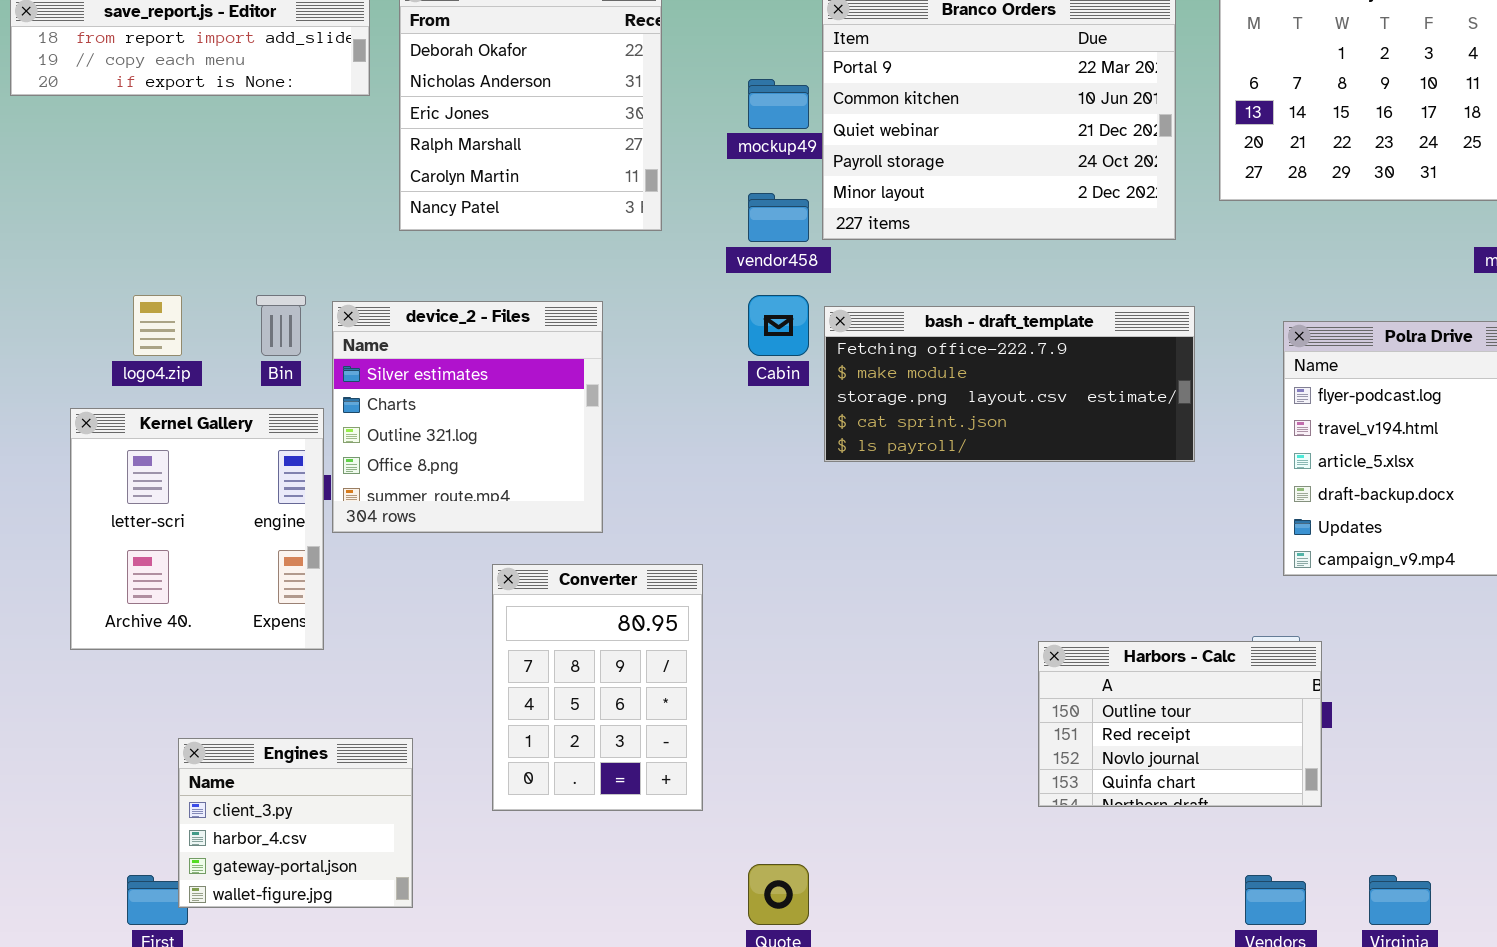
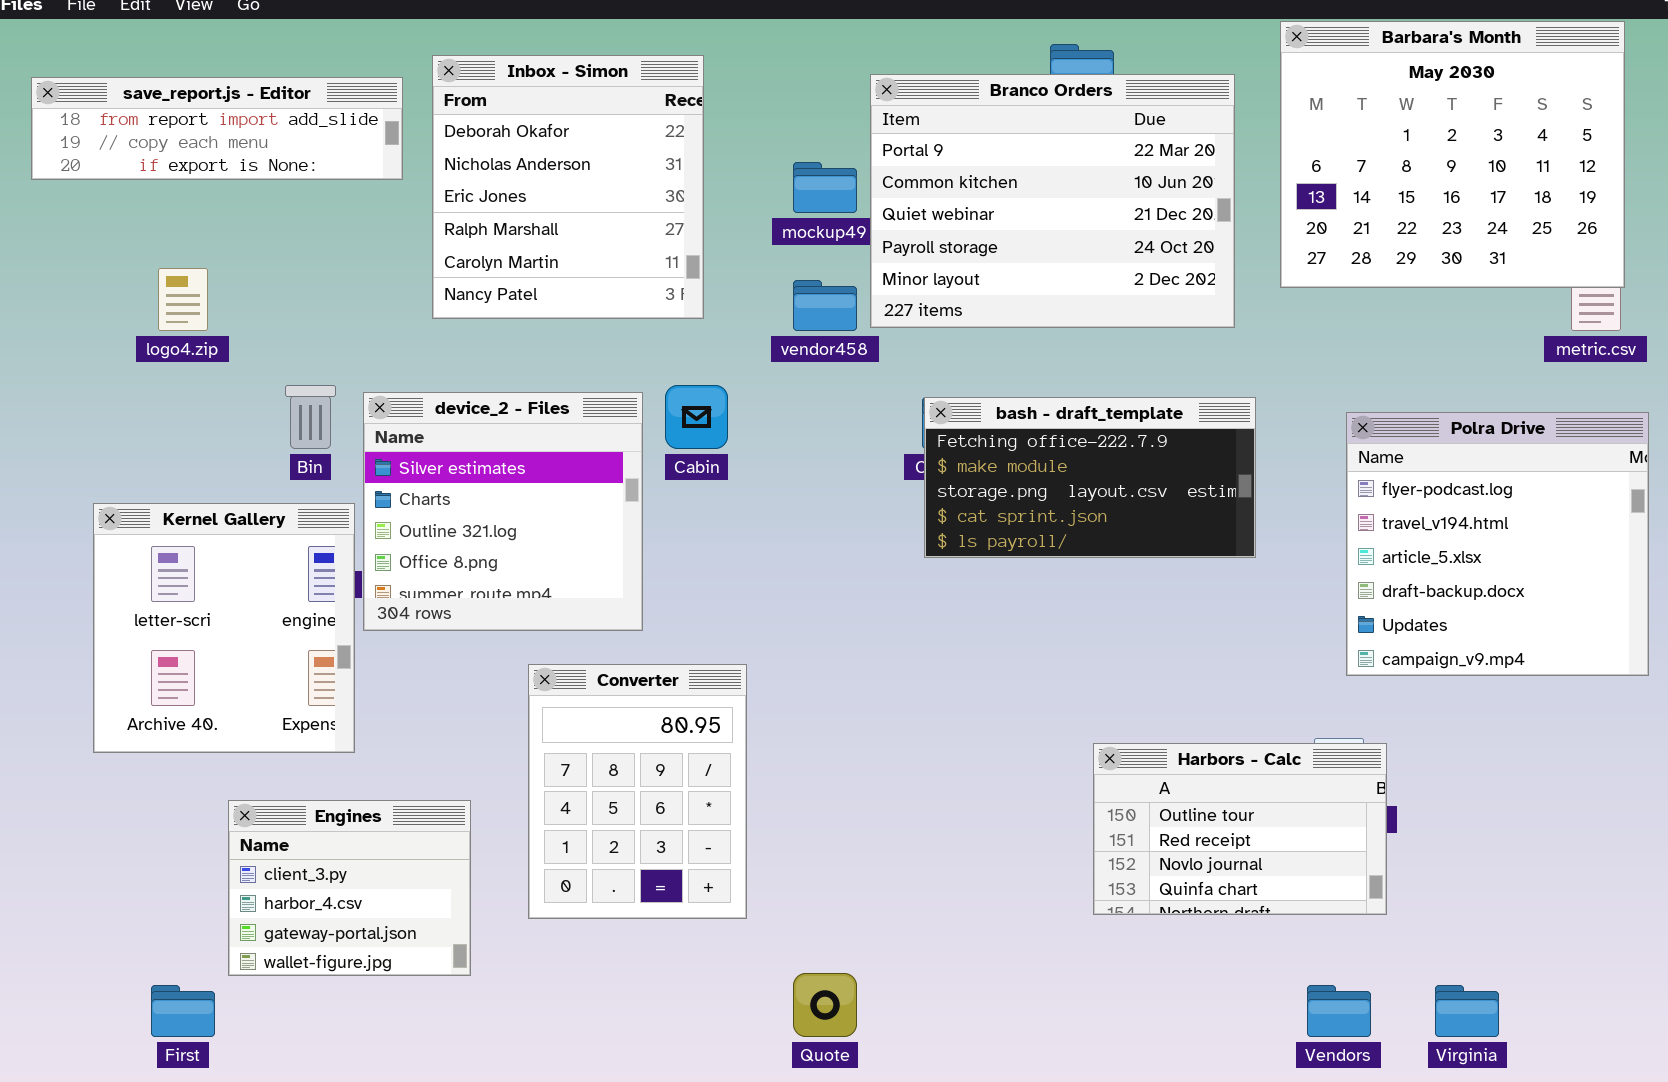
logo4.zip: [133,295,182,356] -> [158,268,208,331], moved
Cabin: [748,295,809,356] -> [665,385,728,449], moved
bash - draft_template: [824,306,1195,462] -> [924,397,1256,558], resized
Engines: [178,738,413,908] -> [228,800,471,976], moved

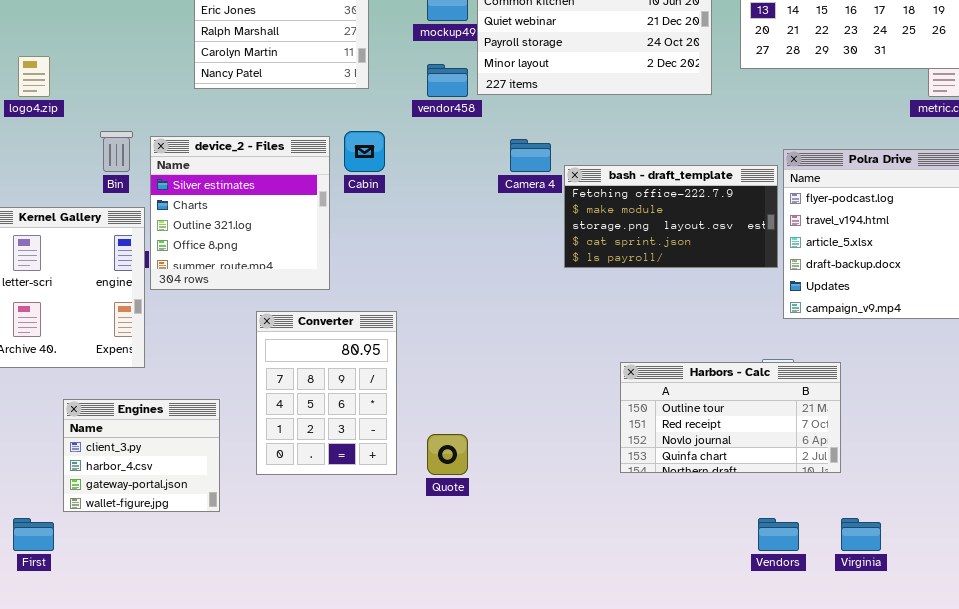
bash - draft_template: [924,397,1256,558] -> [564,165,778,268], moved
Harbors - Calc: [1093,743,1387,915] -> [620,362,841,473], resized
Quote: [793,973,857,1037] -> [427,434,468,475], moved

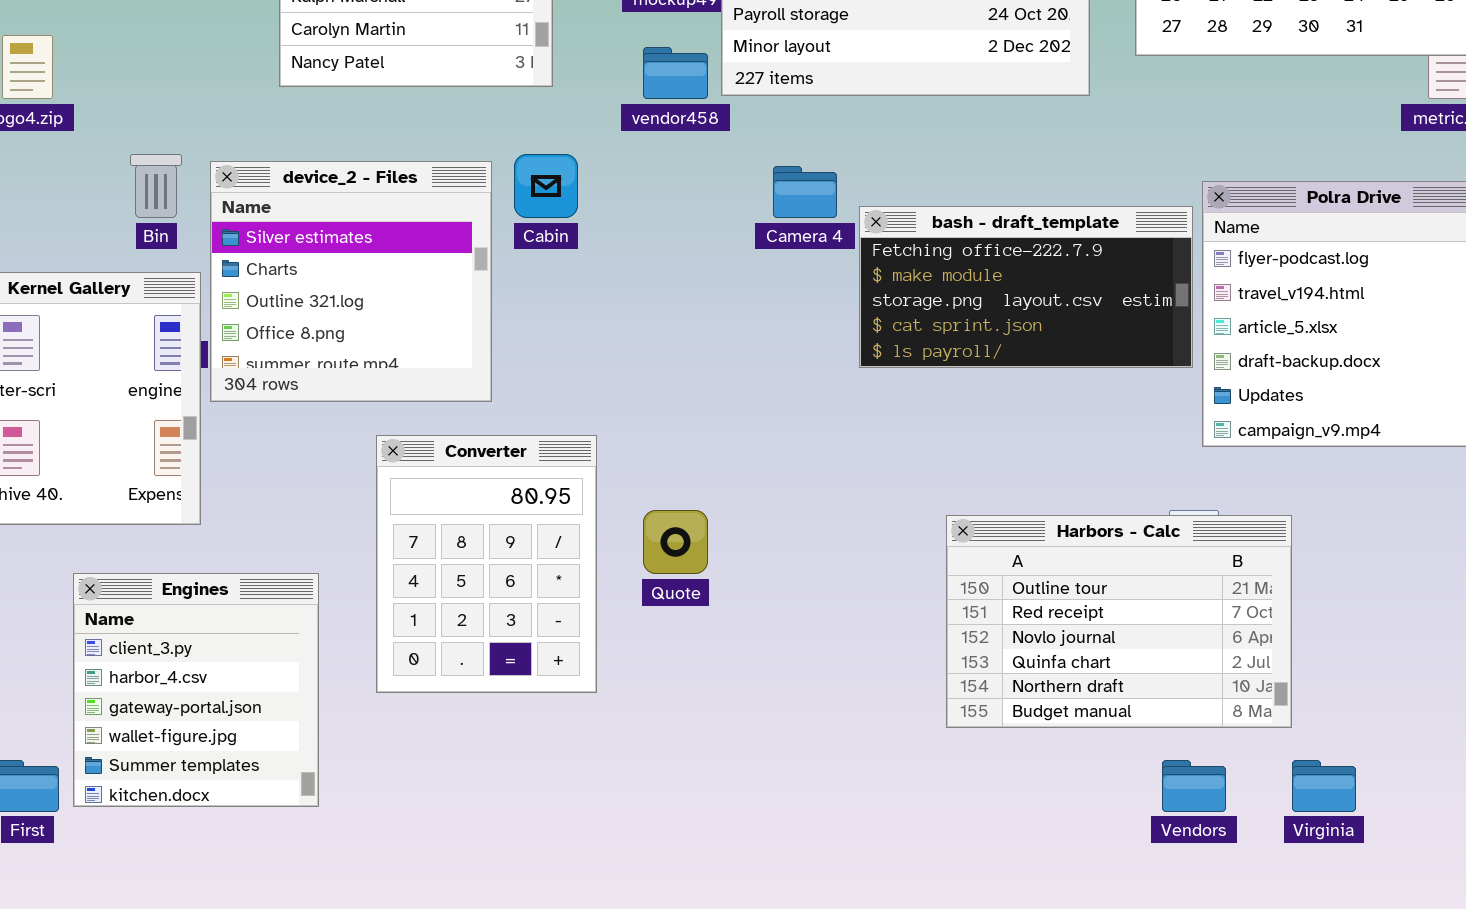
Harbors - Calc: [620,362,841,473] -> [946,515,1292,728], resized
Engines: [63,399,220,512] -> [73,573,319,807], resized
Quote: [427,434,468,475] -> [643,510,708,574], moved

